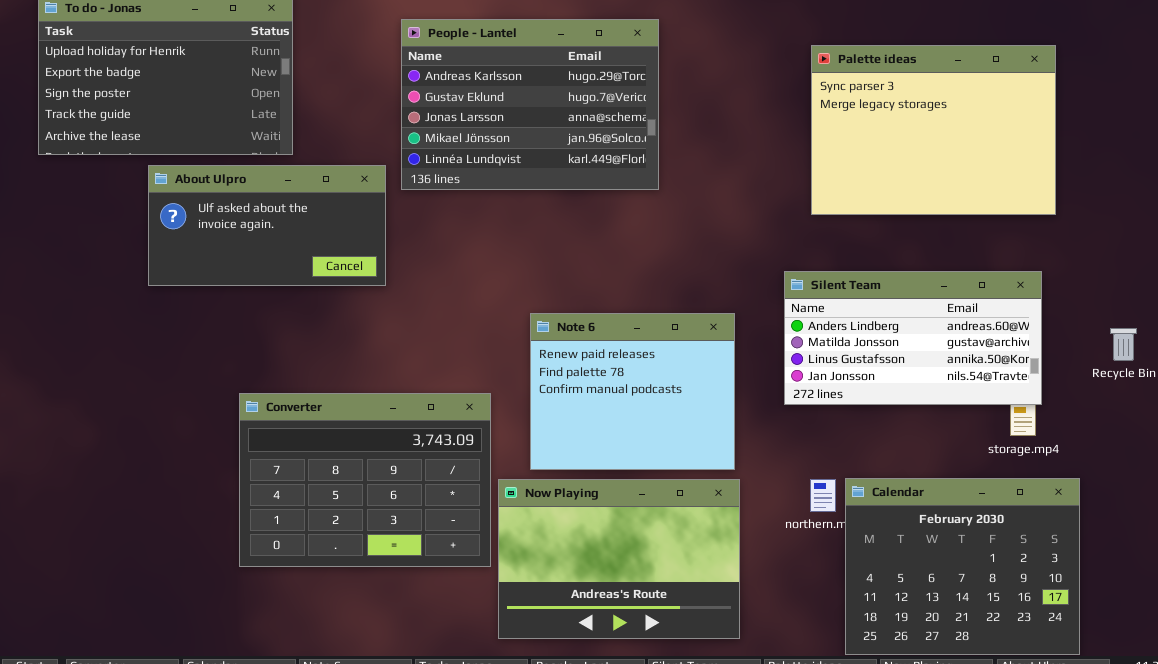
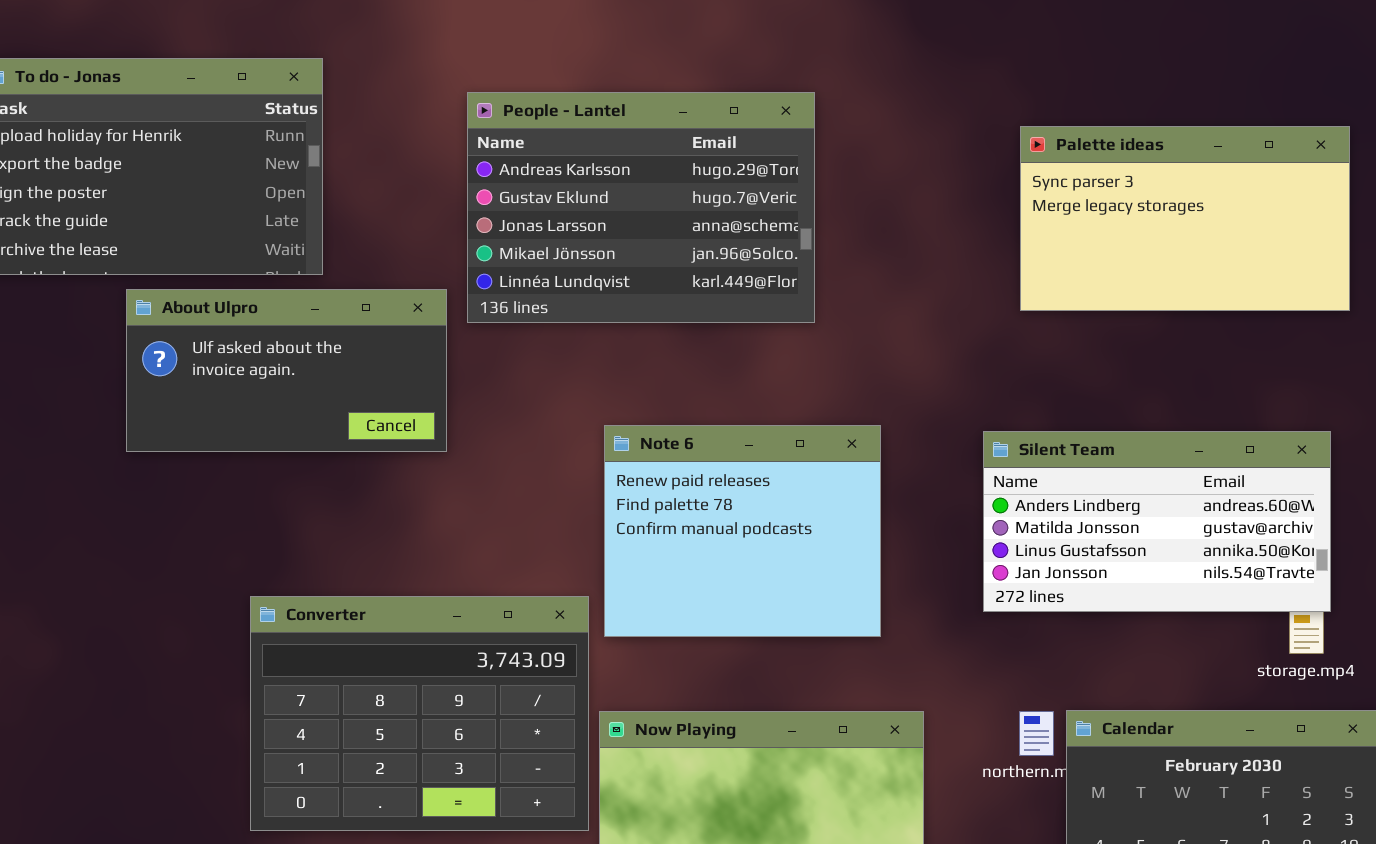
Palette ideas: [811,45,1056,215] -> [1020,126,1350,311], resized
Note 6: [530,313,735,470] -> [604,425,881,637], moved

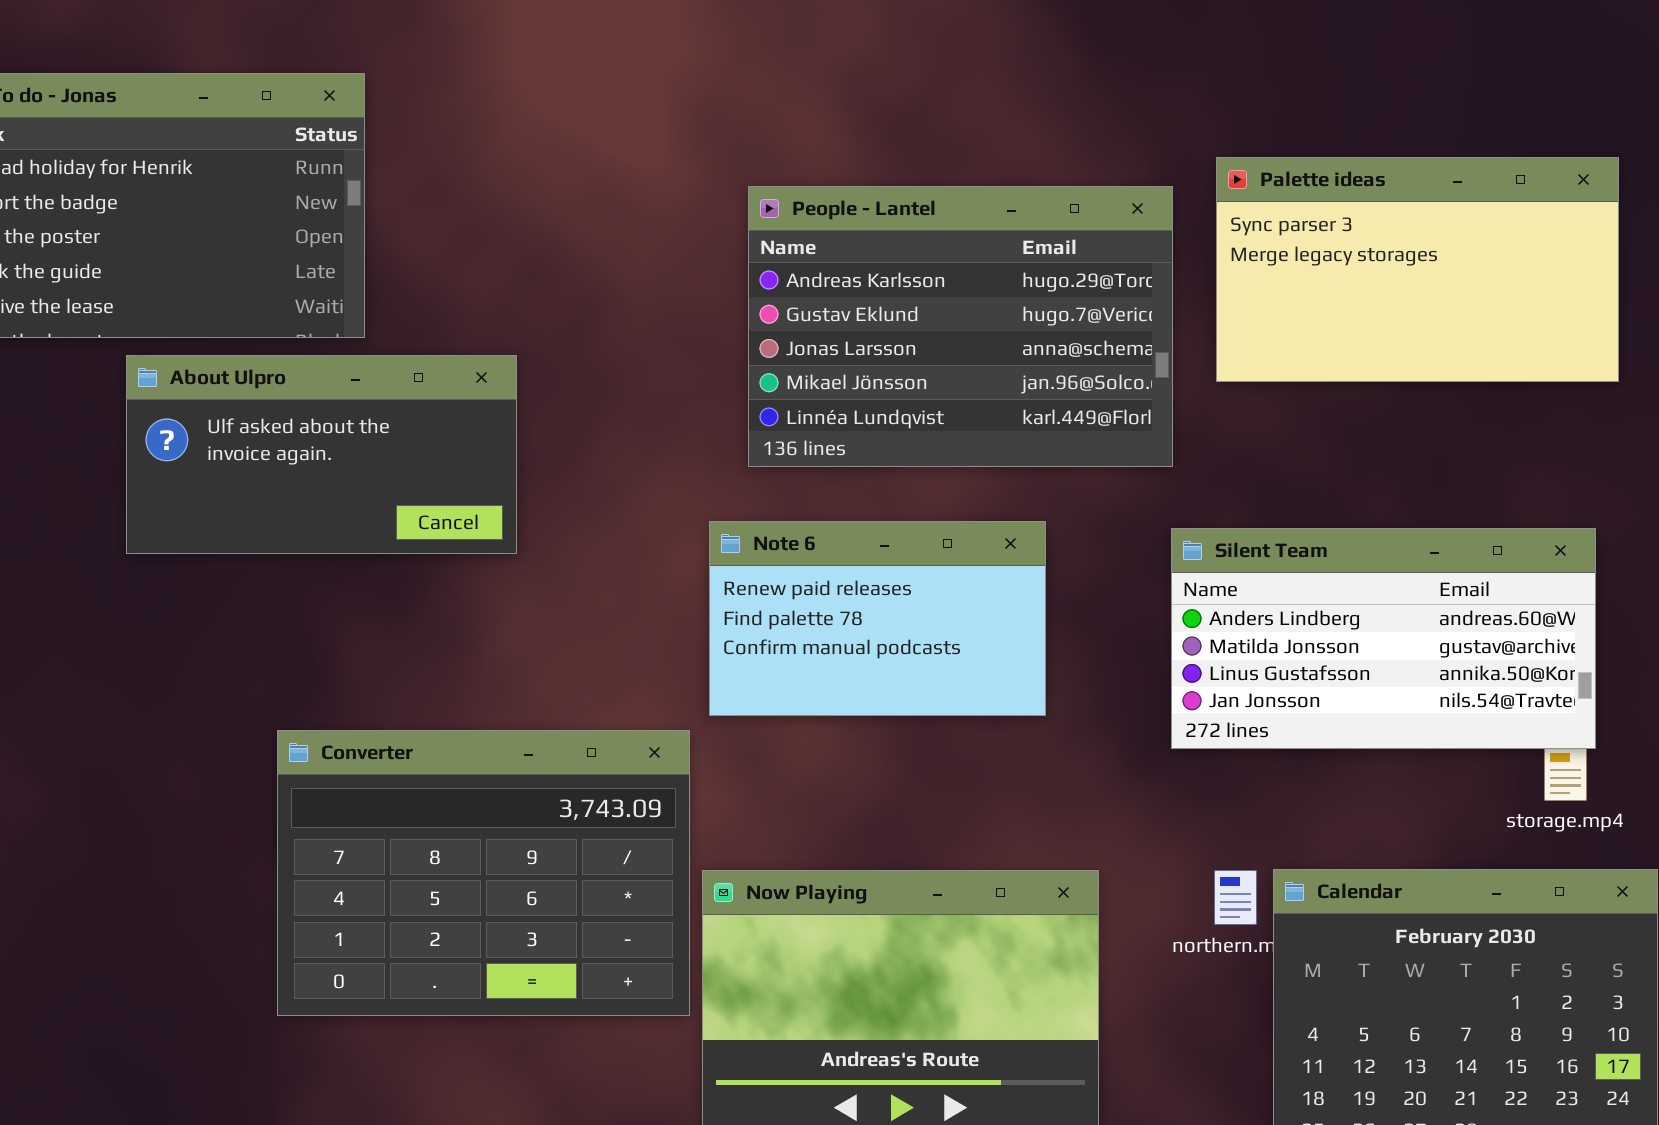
People - Lantel: [467,92,815,323] -> [748,186,1173,467], moved
Note 6: [604,425,881,637] -> [709,521,1046,716], resized

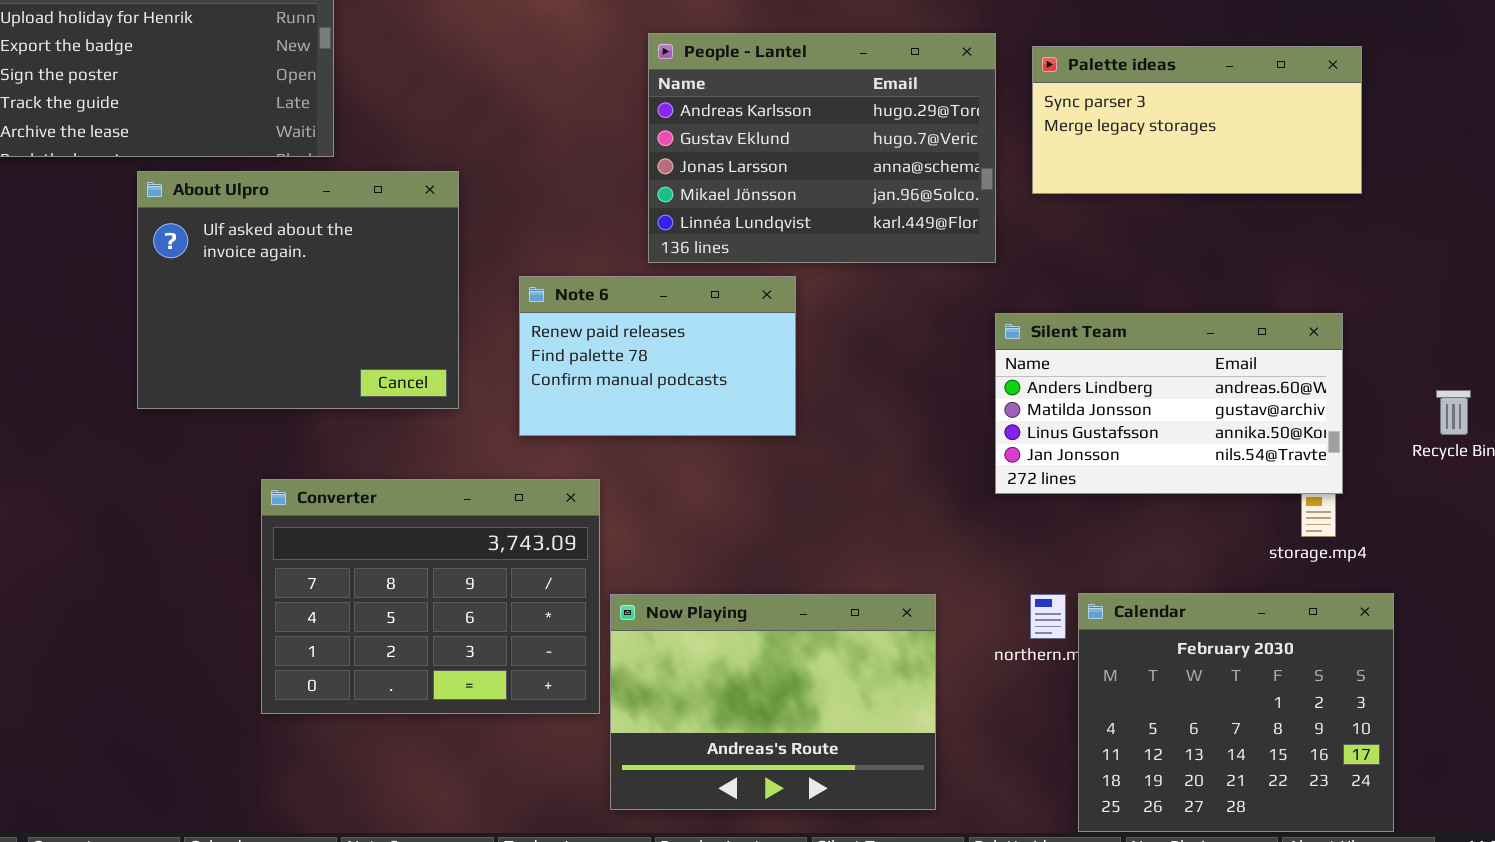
Palette ideas: [1216,157,1619,382] -> [1032,46,1362,194], resized
About Ulpro: [126,355,517,554] -> [137,171,459,409], resized
Note 6: [709,521,1046,716] -> [519,276,796,436], moved

